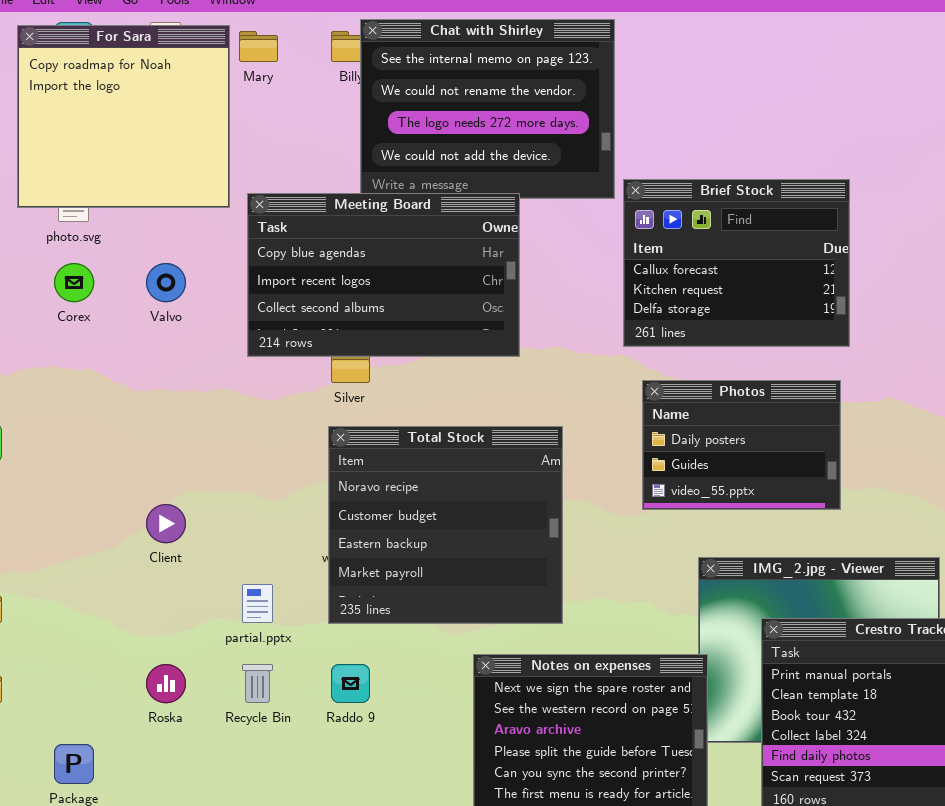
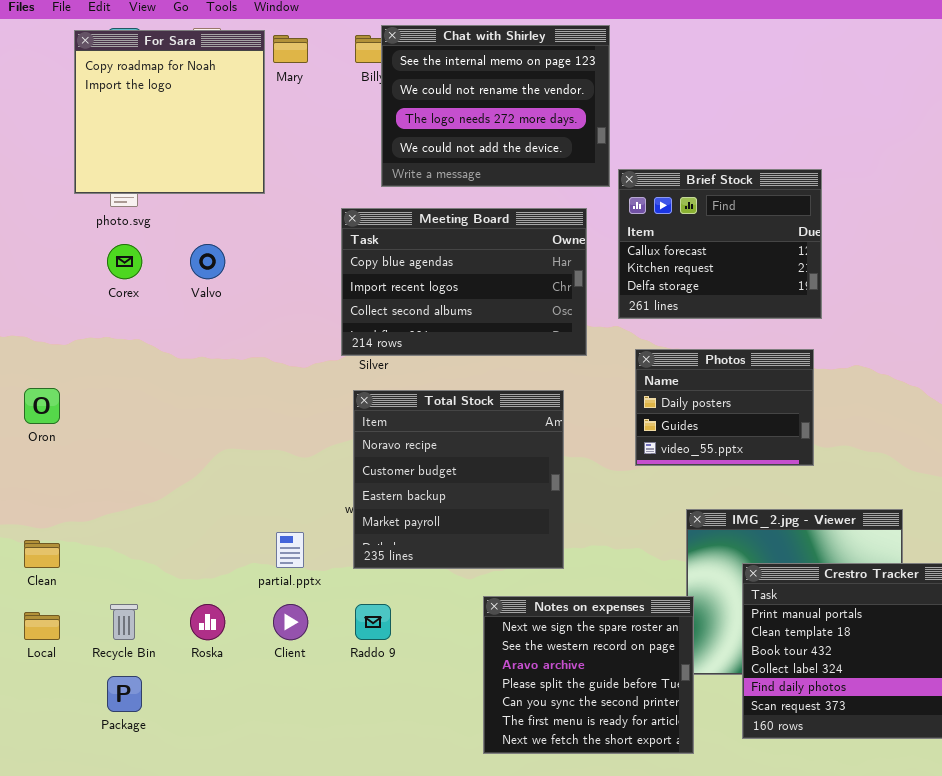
Meeting Board: [247,193,520,357] -> [341,208,587,356], moved
Client: [146,504,186,543] -> [273,604,308,640], moved
Recycle Bin: [242,664,273,703] -> [110,604,138,640], moved

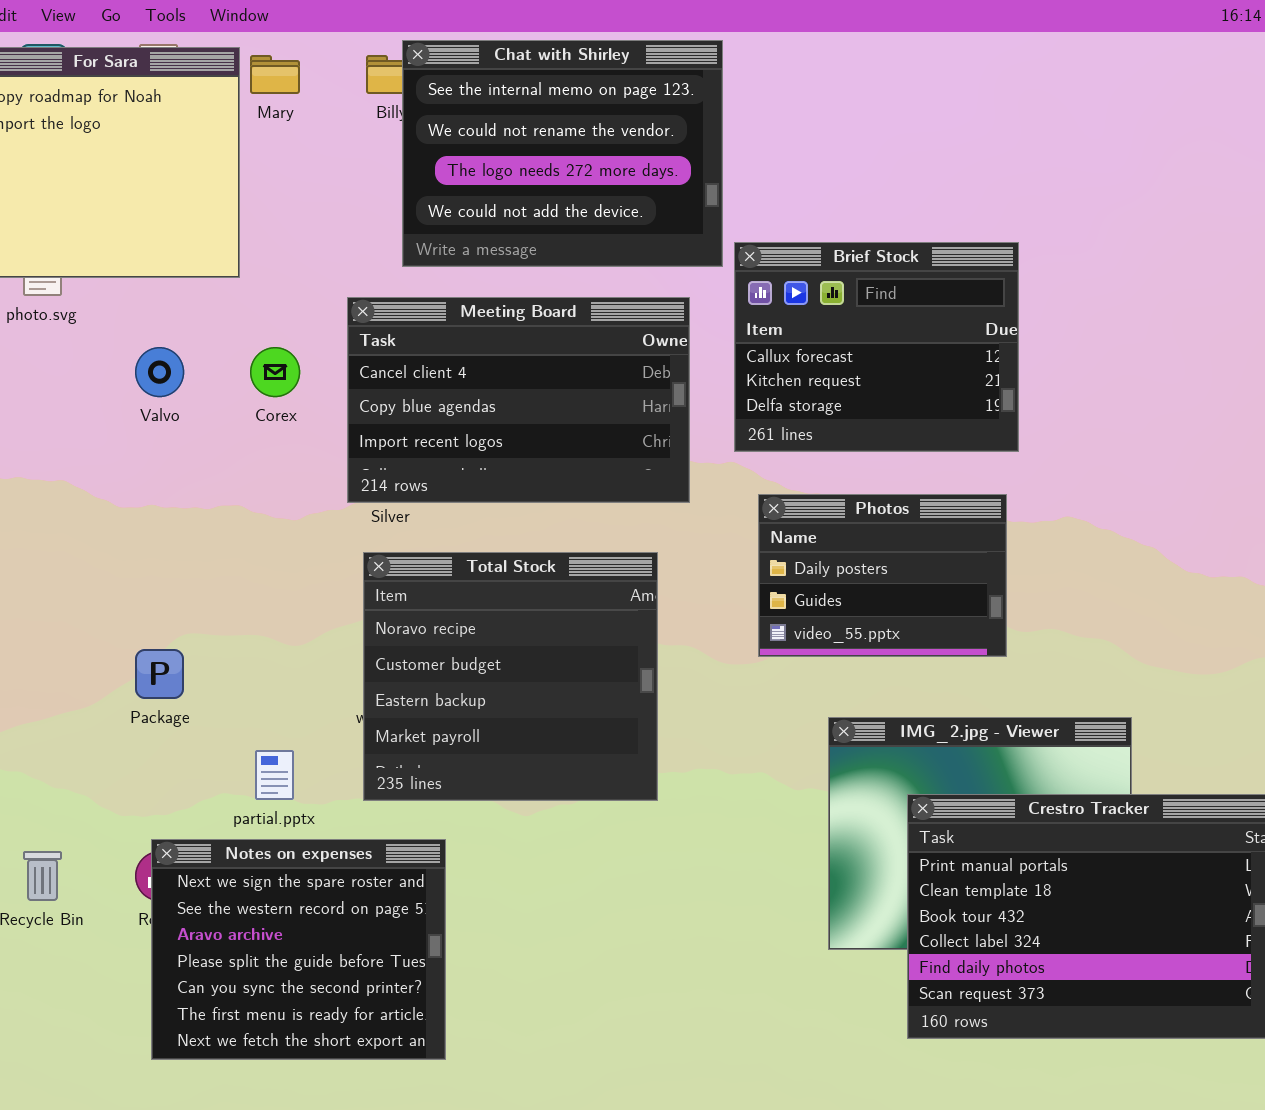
Meeting Board: [341,208,587,356] -> [347,297,690,503], scrolled up 1 row
Corex: [107,244,142,279] -> [250,347,300,397], moved
Notes on expenses: [483,596,694,754] -> [151,839,446,1060], moved
Package: [107,676,142,712] -> [135,649,184,699], moved

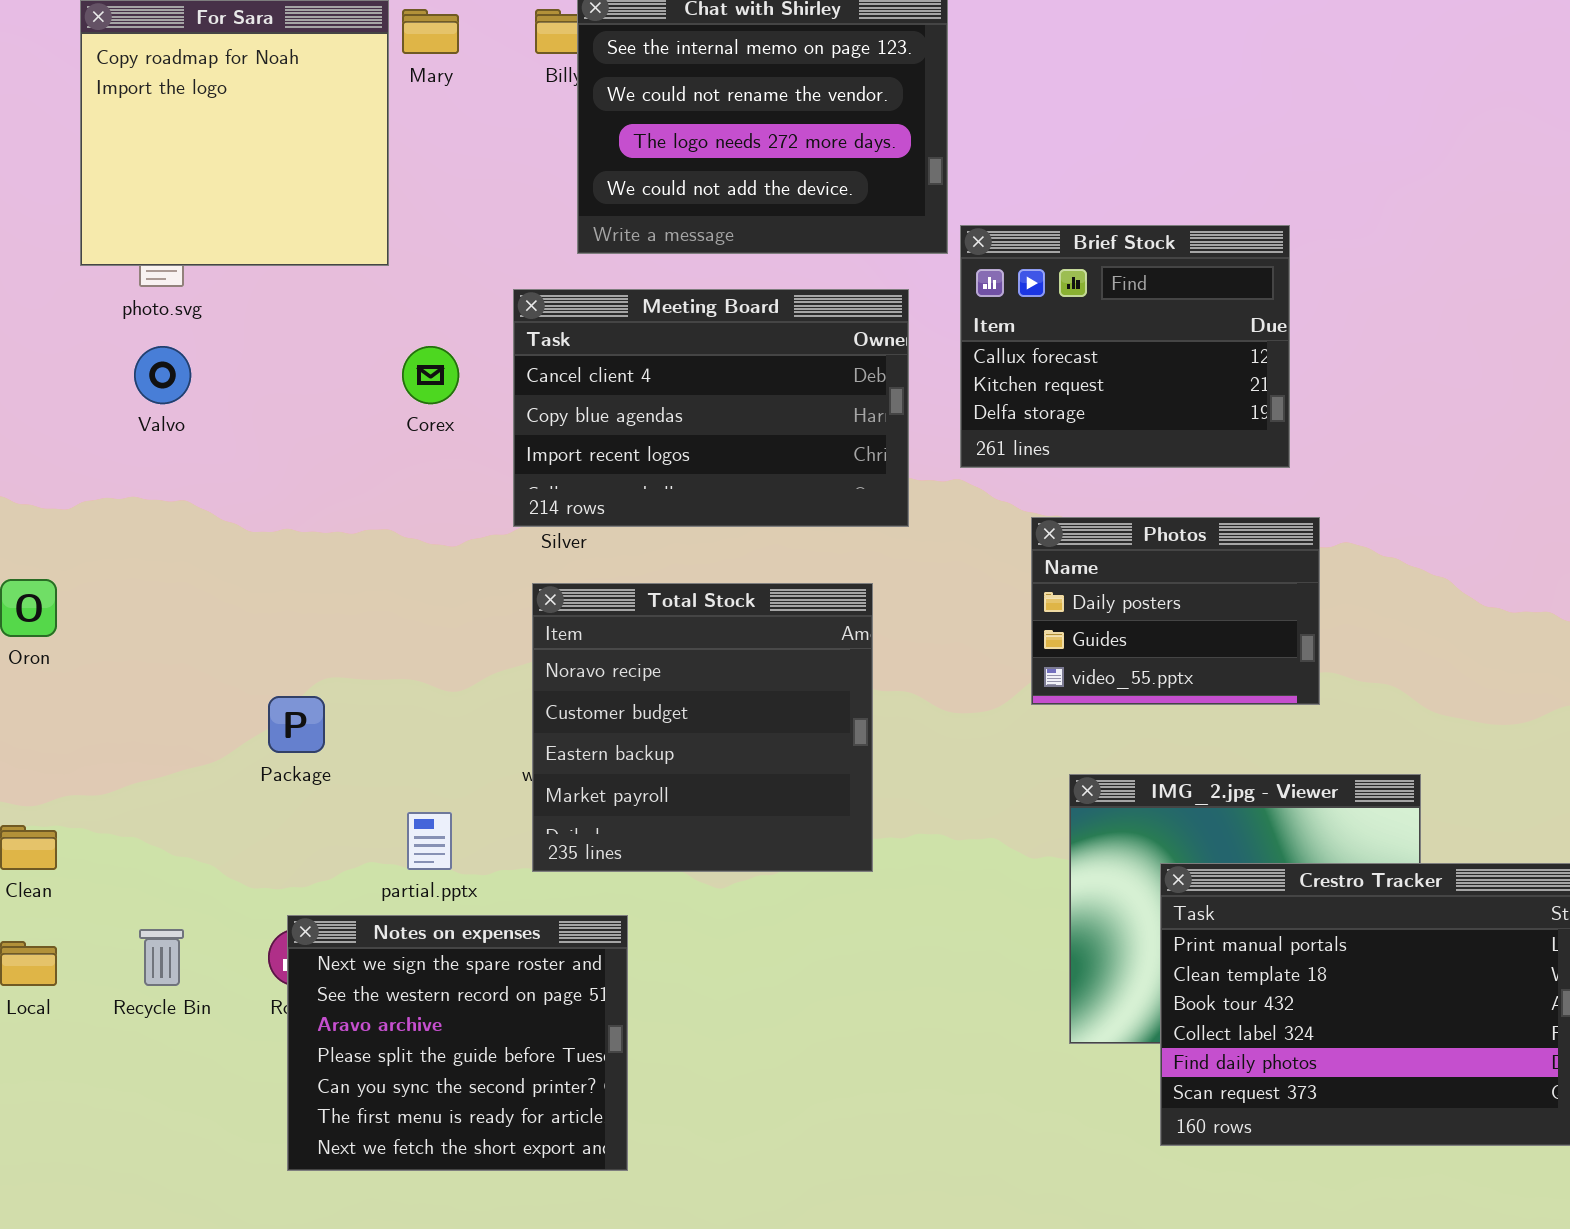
Valvo: [135,347,184,397] -> [134,346,191,404], moved
Photos: [758,494,1007,657] -> [1031,517,1320,705], moved

